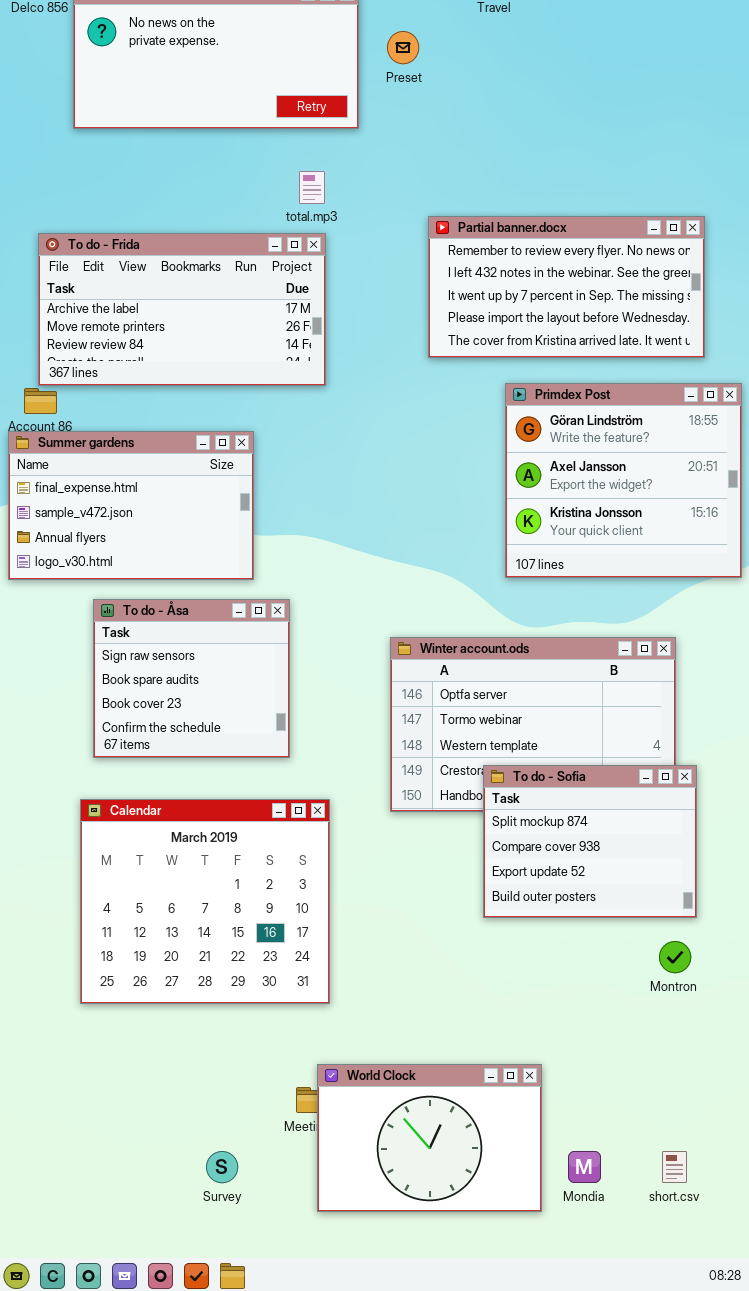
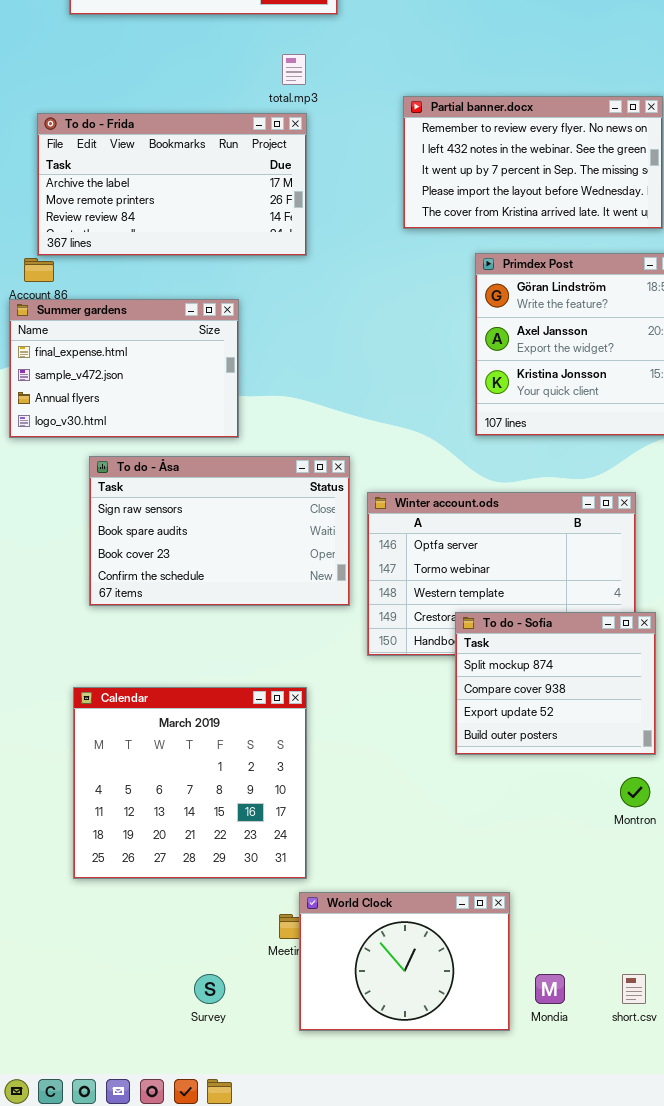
To do - Åsa: [93,599,290,758] -> [89,456,350,606], resized
Calendar: [80,799,330,1004] -> [73,687,307,879], moved

